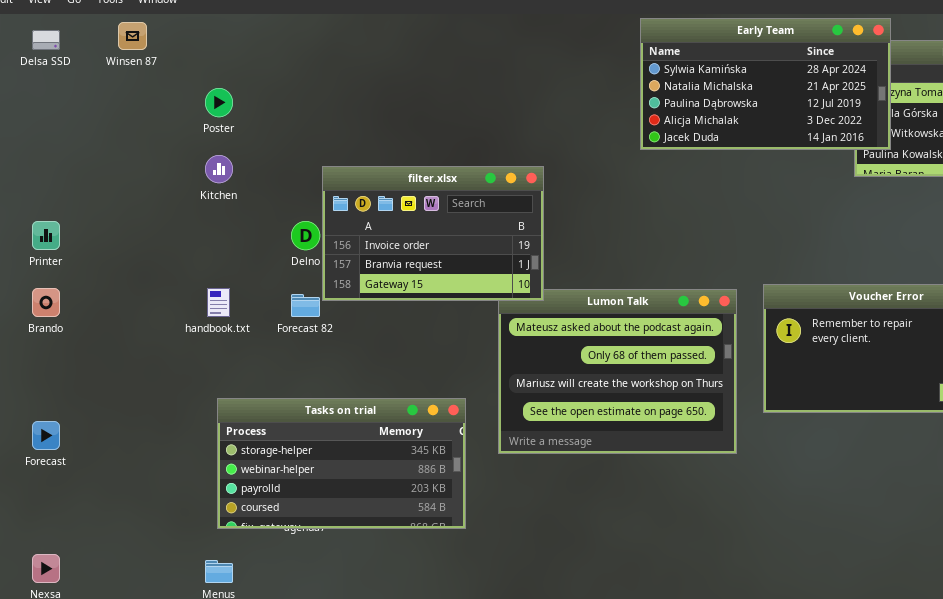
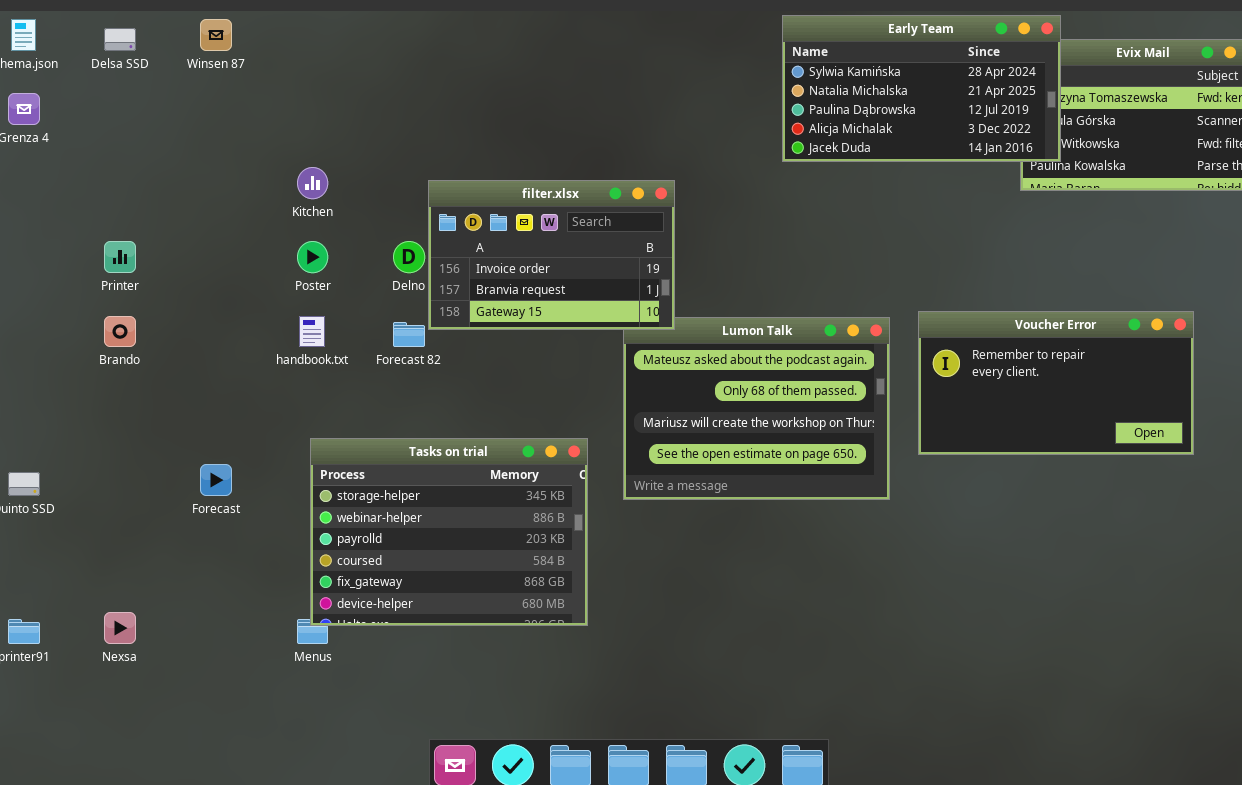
Poster: [205,88,233,117] -> [297,241,328,273], moved
Tasks on trial: [217,398,466,529] -> [310,438,588,626], resized
Forecast: [32,421,60,450] -> [200,464,232,496], moved

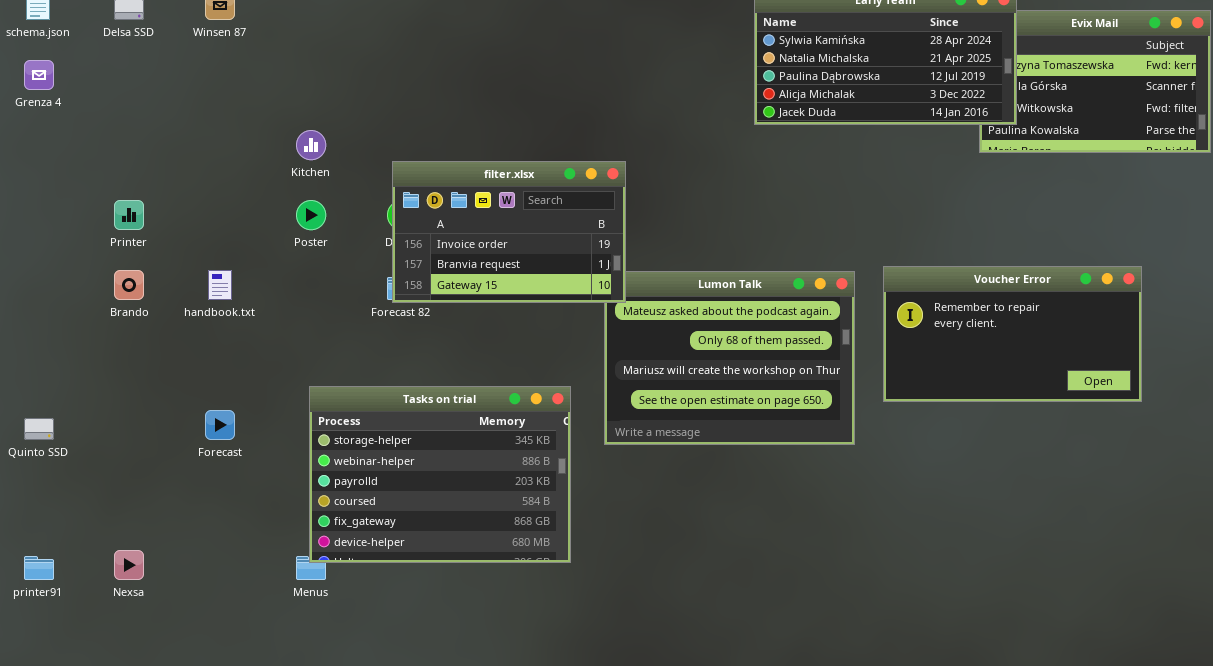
filter.xlsx: [428,180,675,330] -> [392,161,626,303], moved
handbook.txt: [299,316,325,347] -> [208,270,232,300], moved

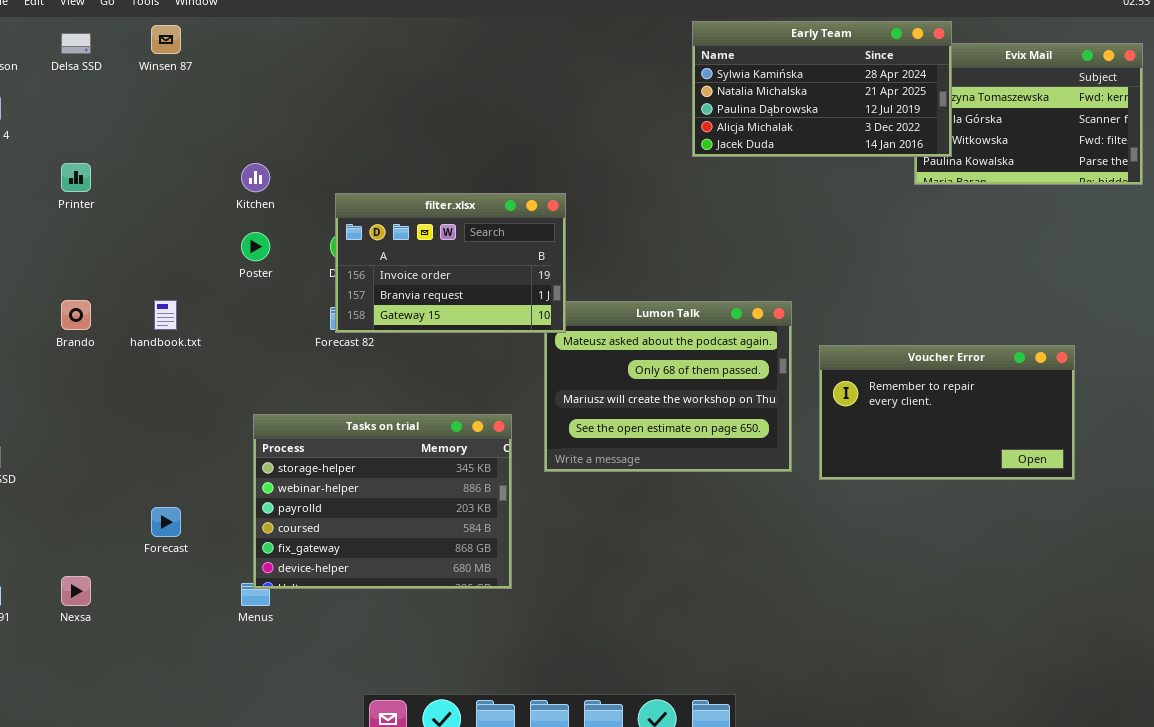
Printer: [114,200,144,230] -> [61,163,91,192], moved
Voucher Error: [883,266,1142,402] -> [819,345,1075,480], moved
Forecast: [205,410,235,440] -> [151,507,181,537], moved

